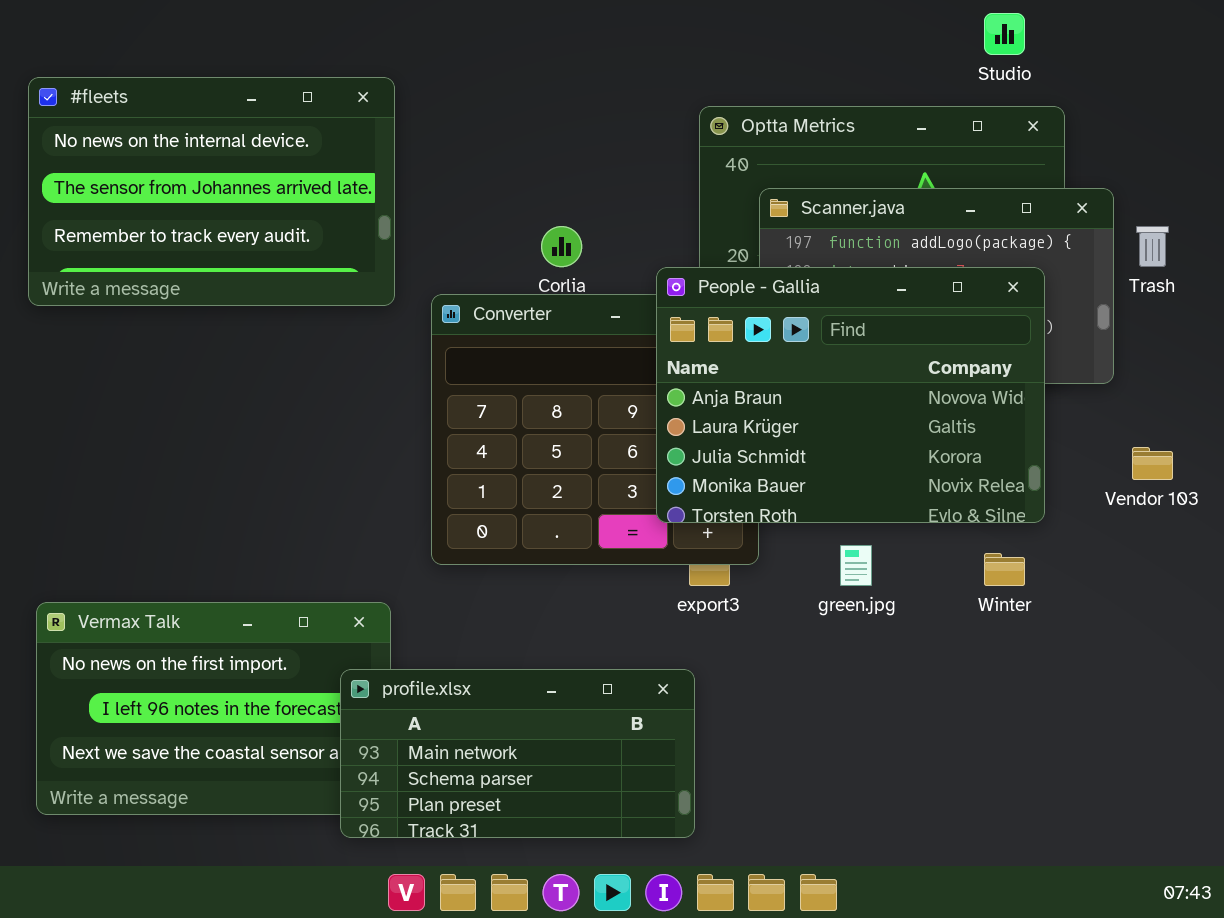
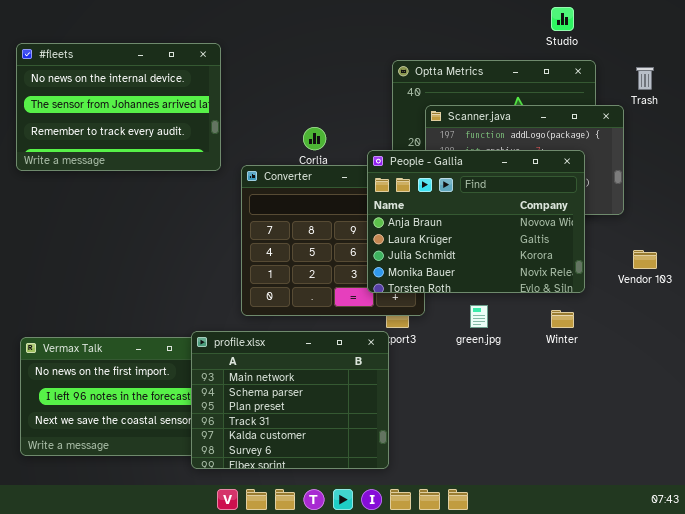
Trash: [1136,226,1169,267] -> [636,67,654,90], moved
profile.xlsx: [340,669,695,838] -> [191,331,389,469], resized

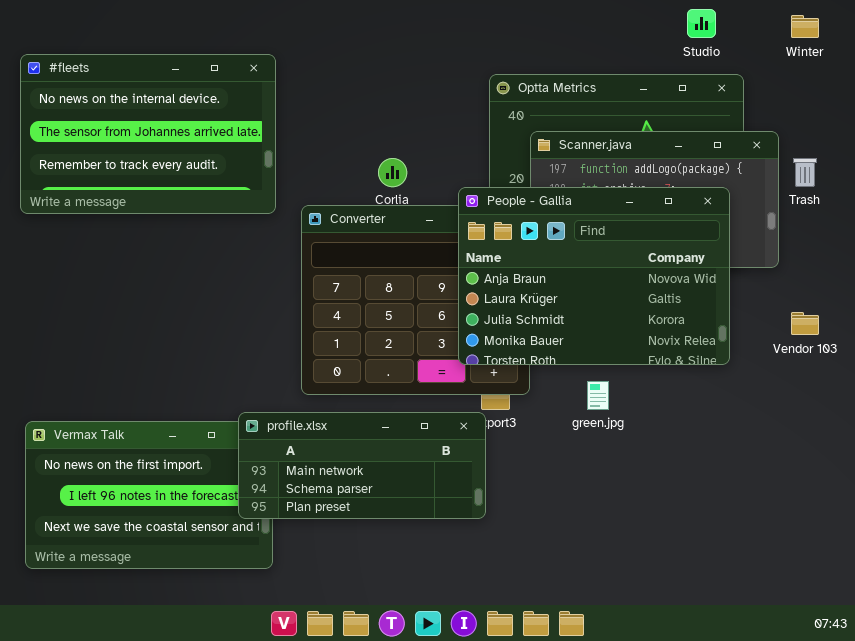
Trash: [636,67,654,90] -> [793,158,817,187], moved
Winter: [551,310,574,328] -> [791,15,819,38], moved
profile.xlsx: [191,331,389,469] -> [238,412,486,519], resized

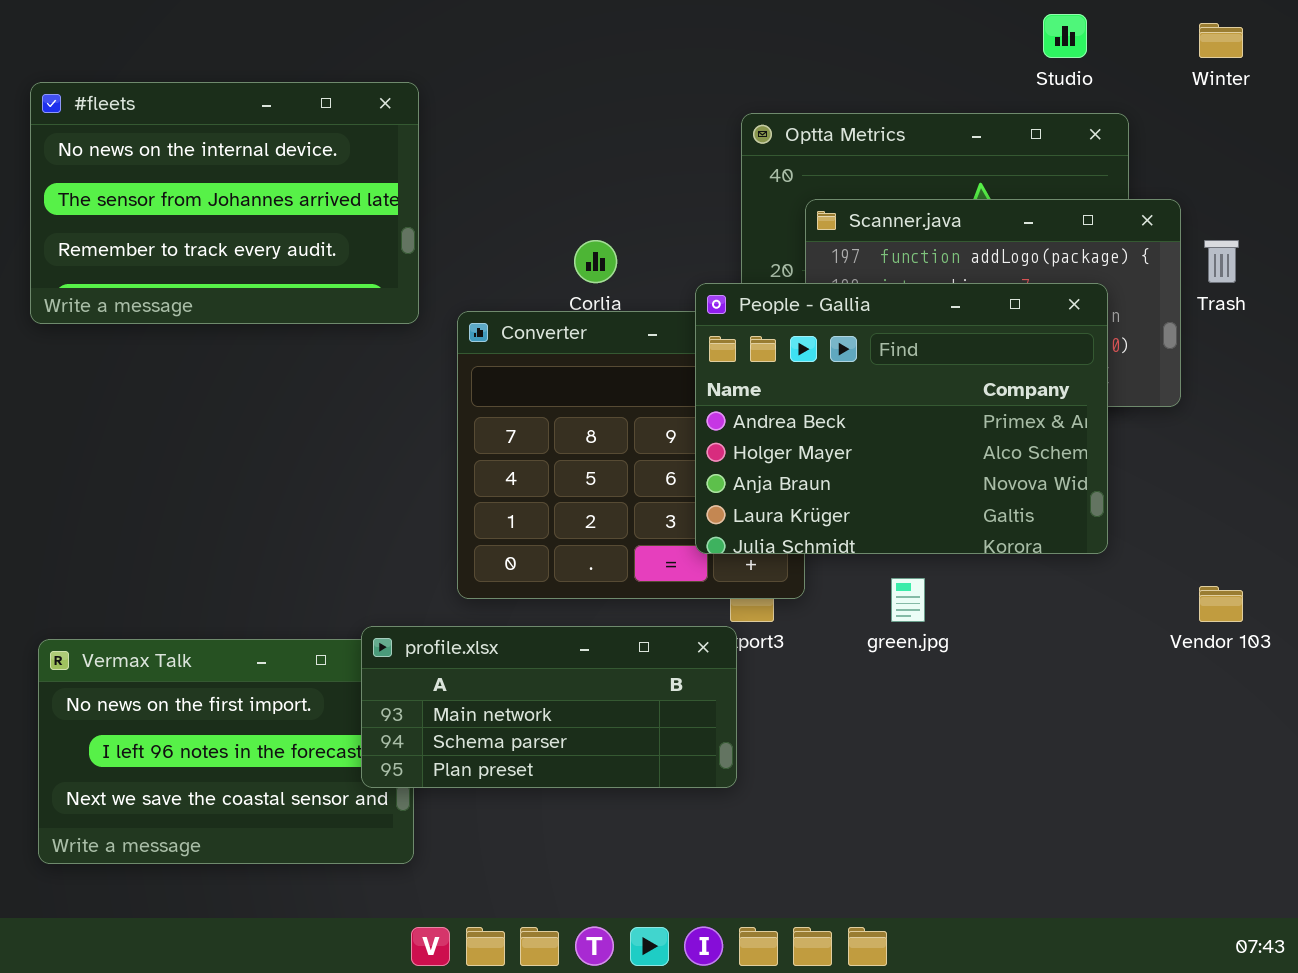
People - Gallia: [458,187,730,365] -> [695,283,1108,554], scrolled up 2 rows
Vendor 103: [791,312,819,335] -> [1199,586,1243,622], moved

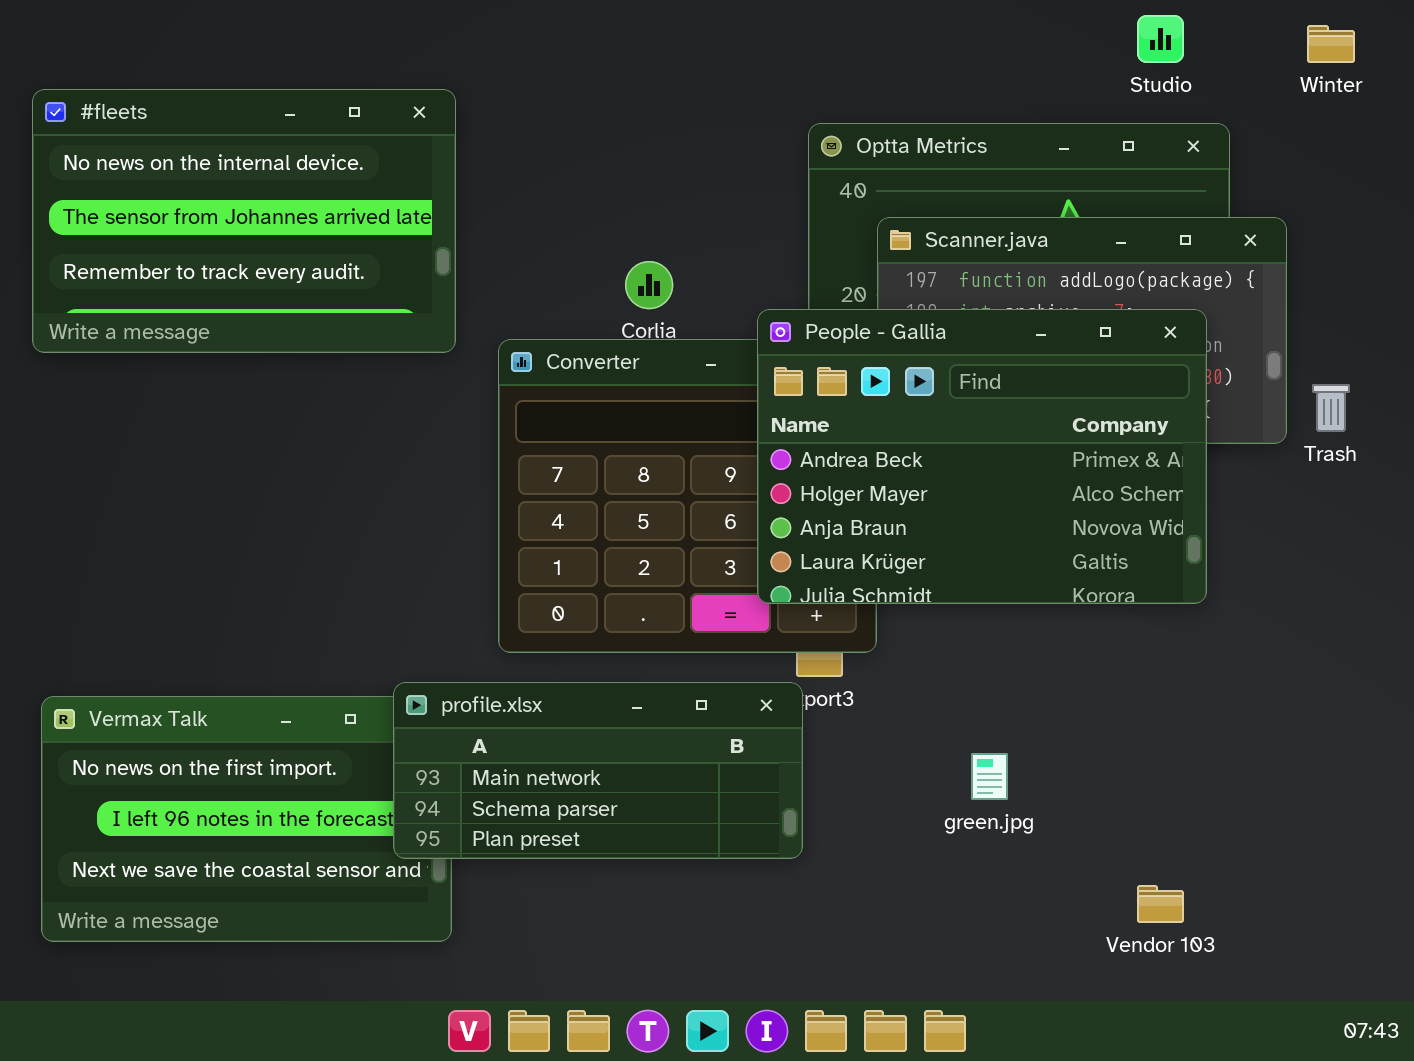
Trash: [1204,240,1239,283] -> [1312,384,1350,432], moved
green.jpg: [891,578,925,622] -> [971,753,1008,800], moved
Vendor 103: [1199,586,1243,622] -> [1137,885,1184,923], moved

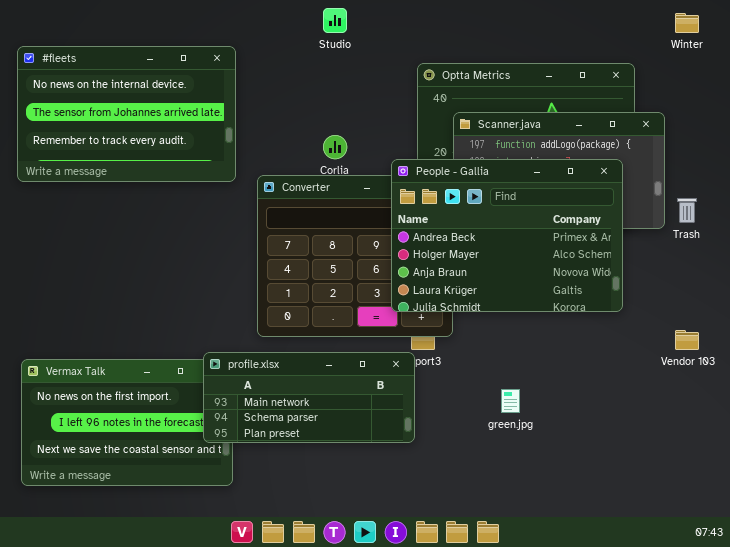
Studio: [1137,15,1184,63] -> [323,8,347,33], moved
Vendor 103: [1137,885,1184,923] -> [675,330,699,350], moved

